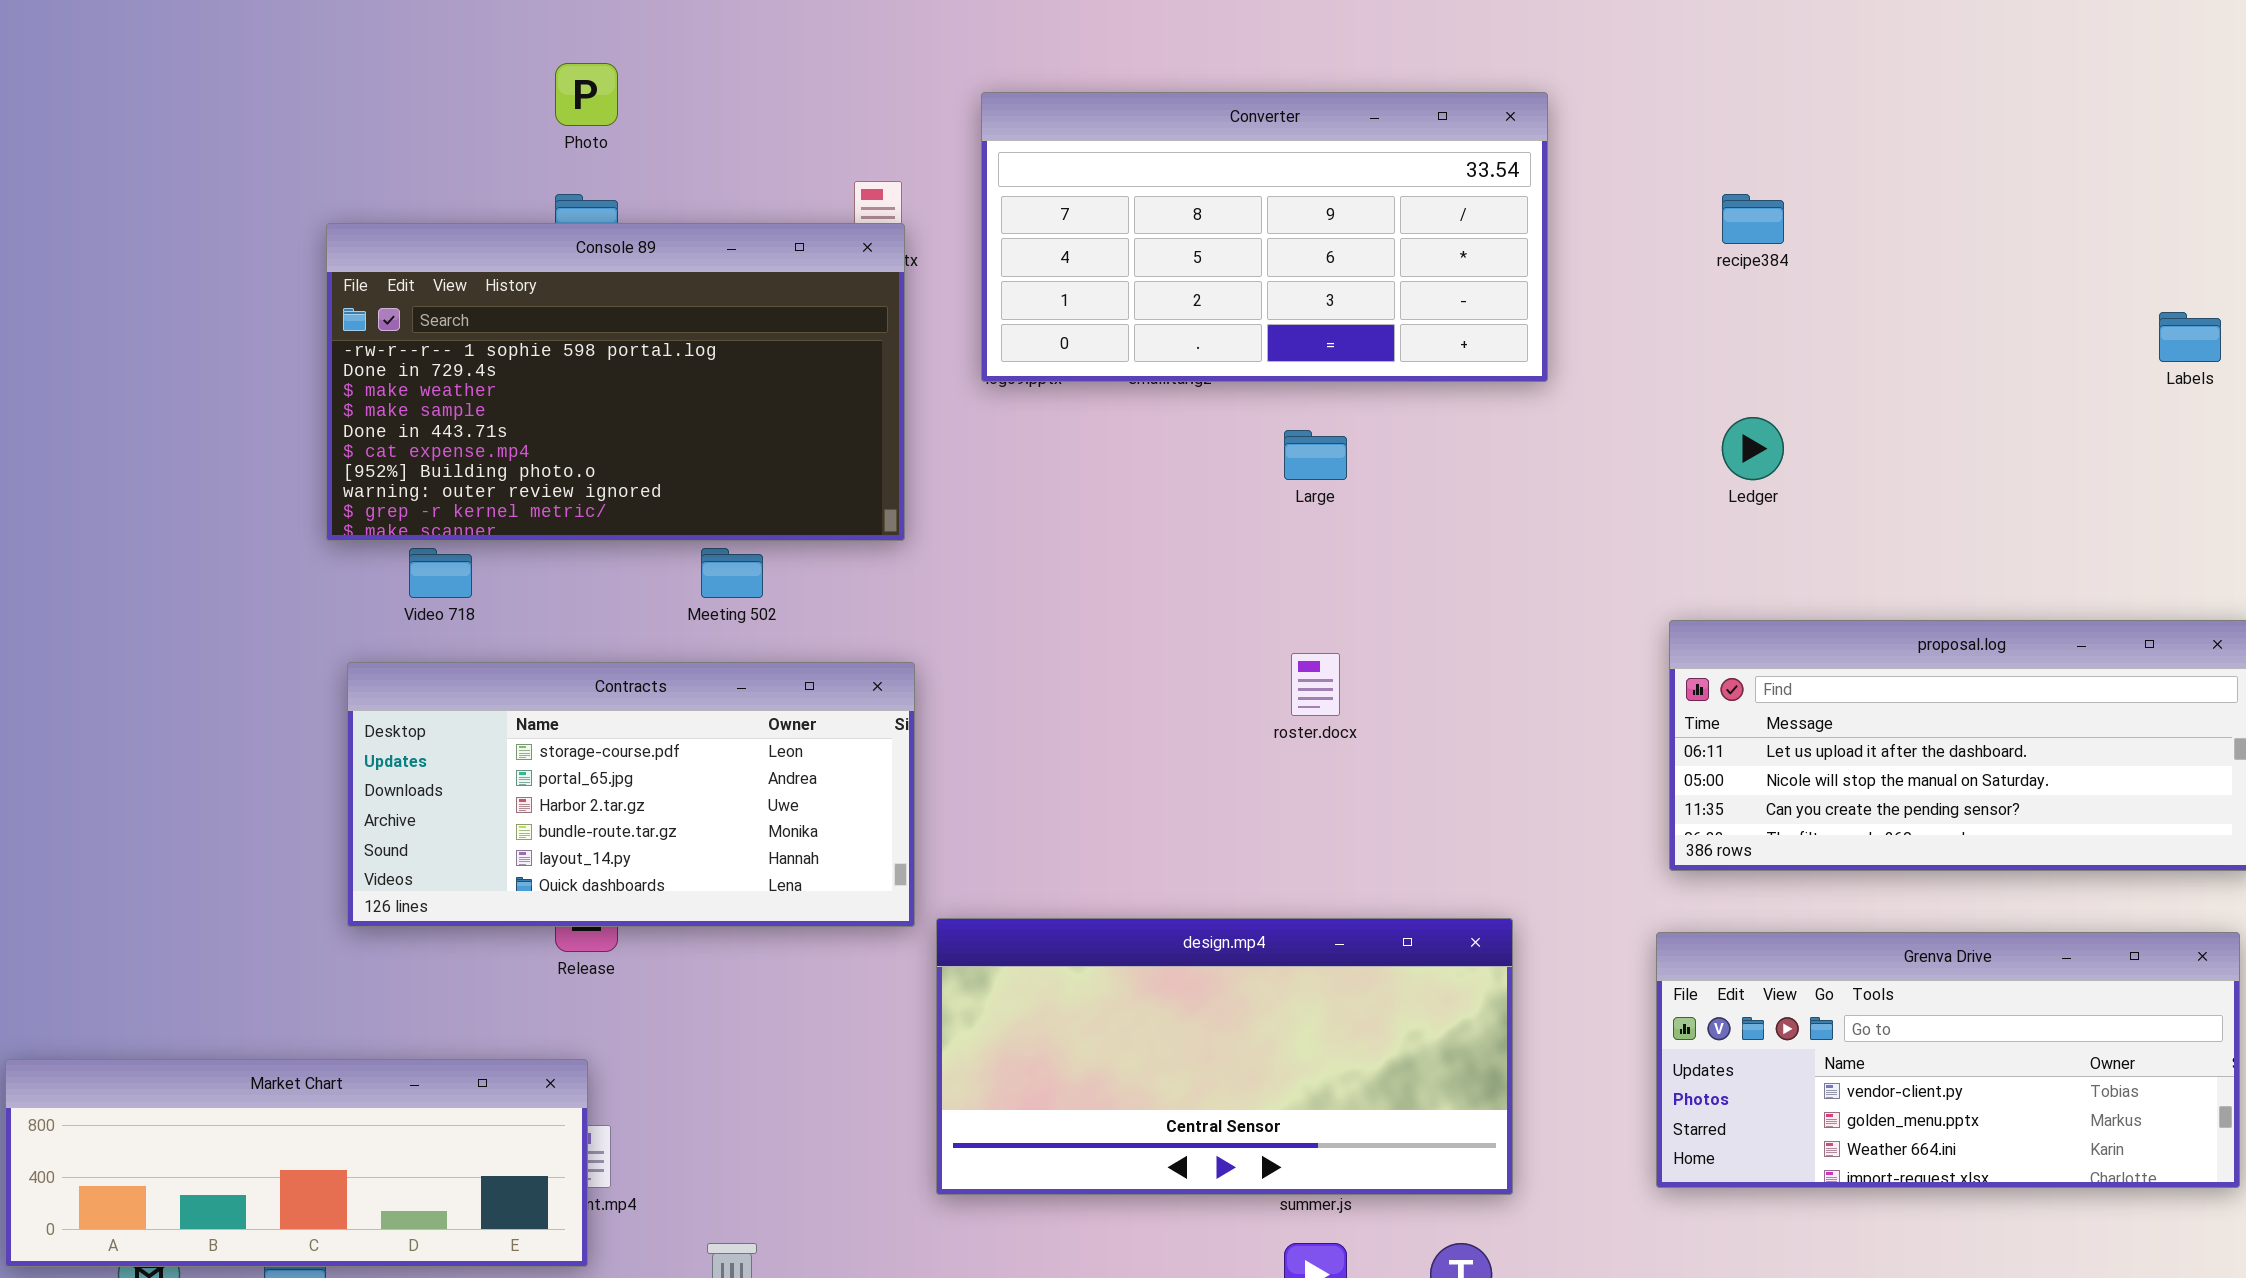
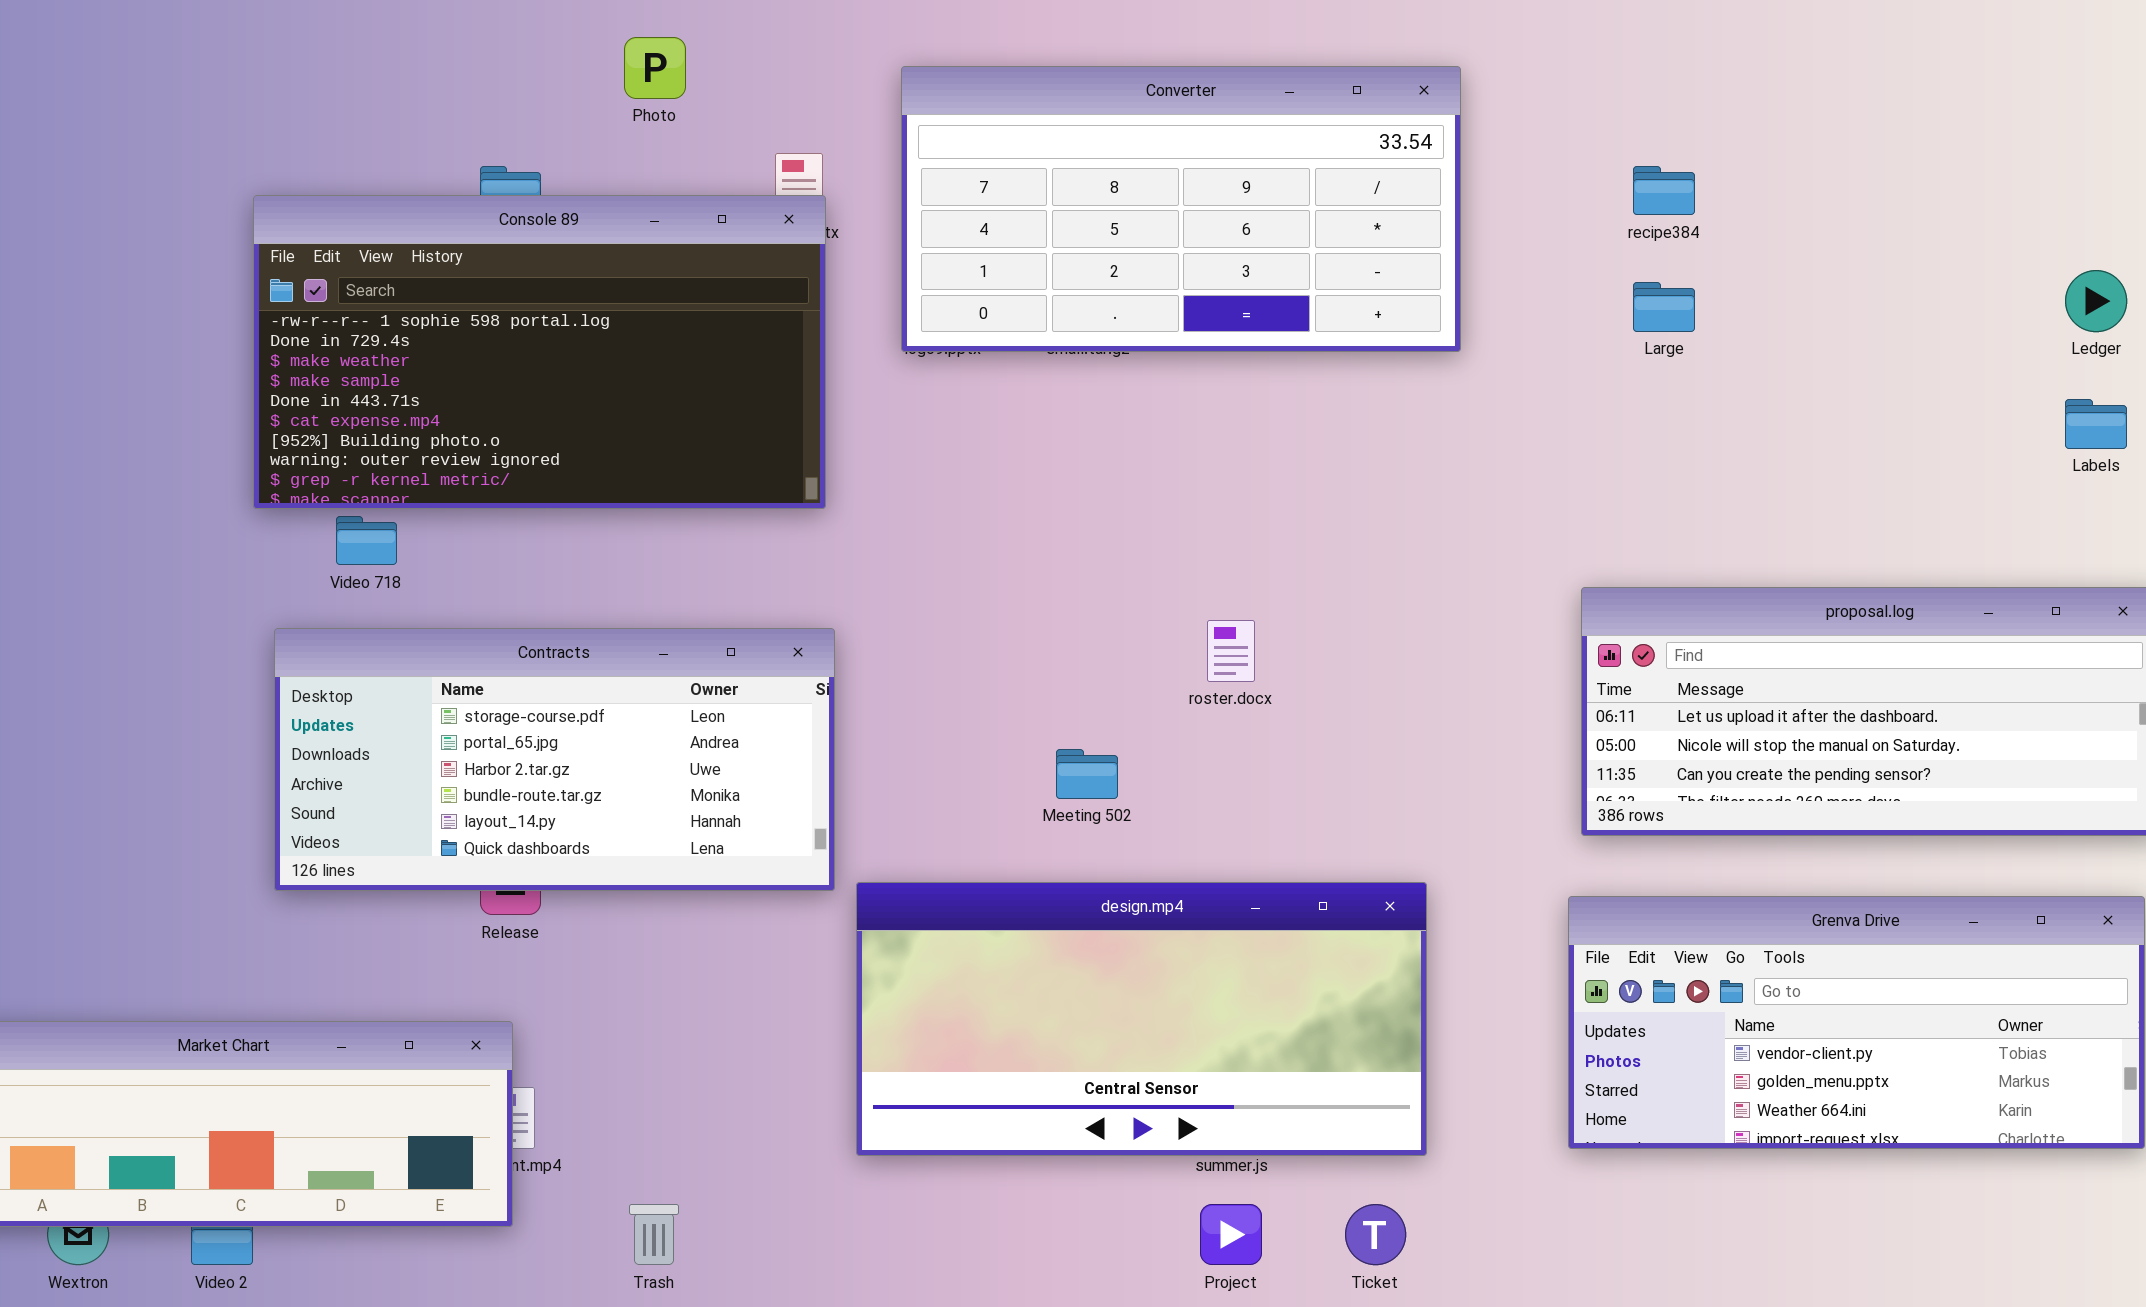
Photo: [555,63,618,126] -> [624,37,686,99], moved
Labels: [2159,312,2221,362] -> [2065,399,2127,449], moved
Ledger: [1722,417,1784,480] -> [2065,270,2127,332], moved
Large: [1284,430,1347,480] -> [1633,282,1695,332], moved
Meeting 502: [701,548,763,598] -> [1056,749,1118,799], moved

